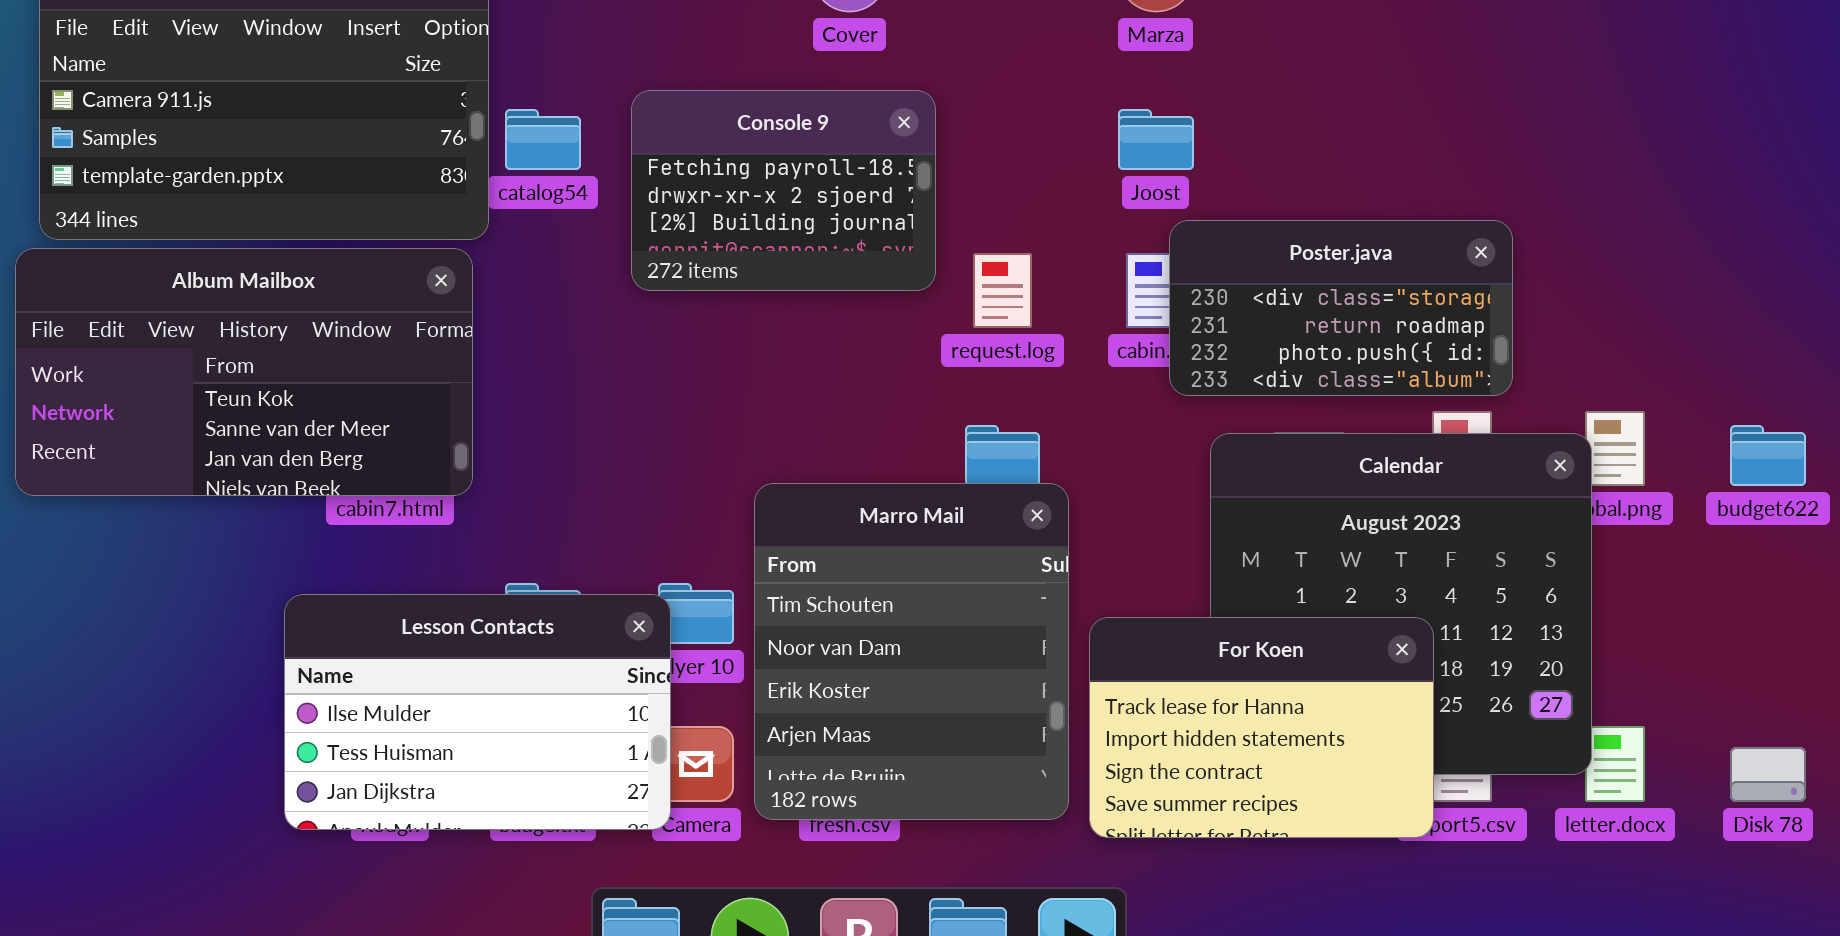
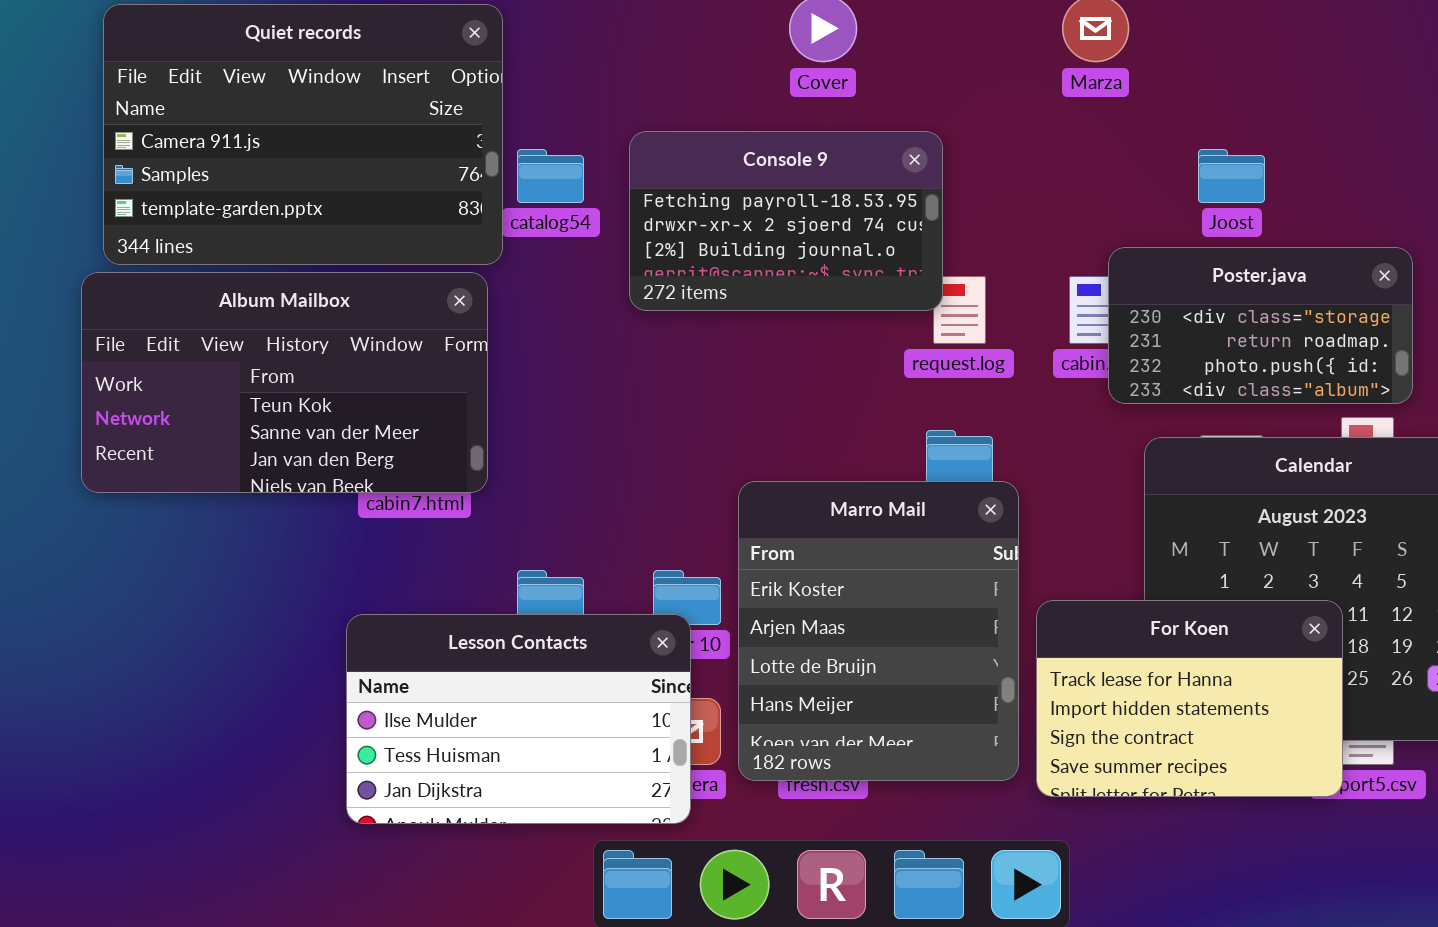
Console 9: [631,90,936,291] -> [629,131,943,311], resized
Joost: [1118,109,1194,170] -> [1198,149,1265,203], moved
Marro Mail: [754,483,1069,820] -> [738,481,1019,781], scrolled down 2 rows
Lesson Contacts: [284,594,671,830] -> [346,614,691,824], moved

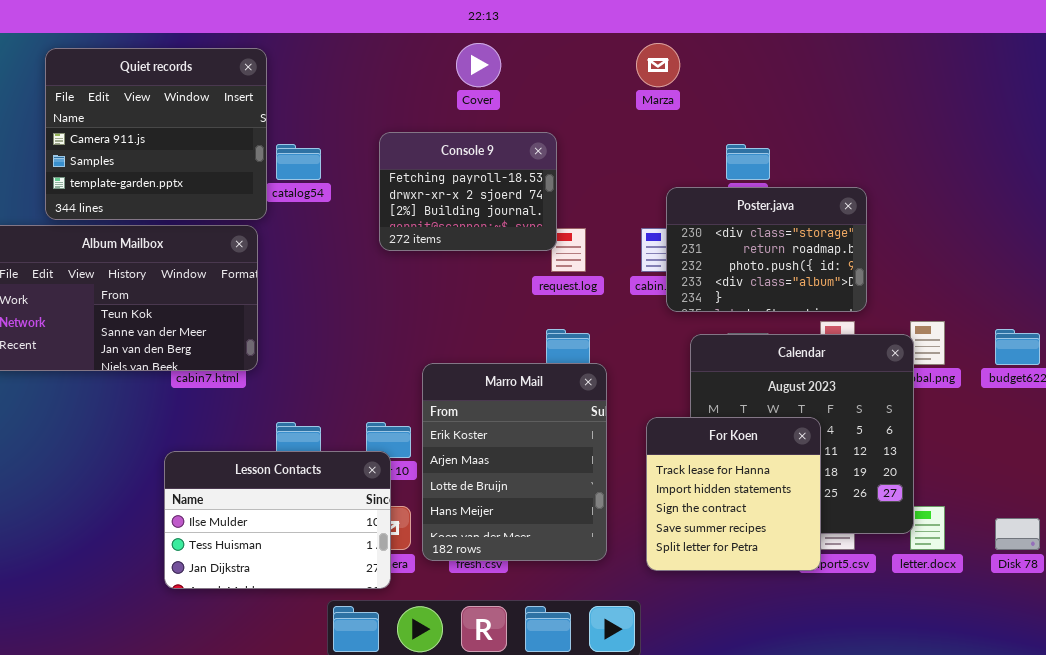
Quiet records: [103,4,503,265] -> [45,48,267,220], resized
Console 9: [629,131,943,311] -> [379,132,557,251], resized
Poster.java: [1108,247,1413,404] -> [666,187,867,312], resized
For Koen: [1036,600,1343,797] -> [646,417,821,571], resized

